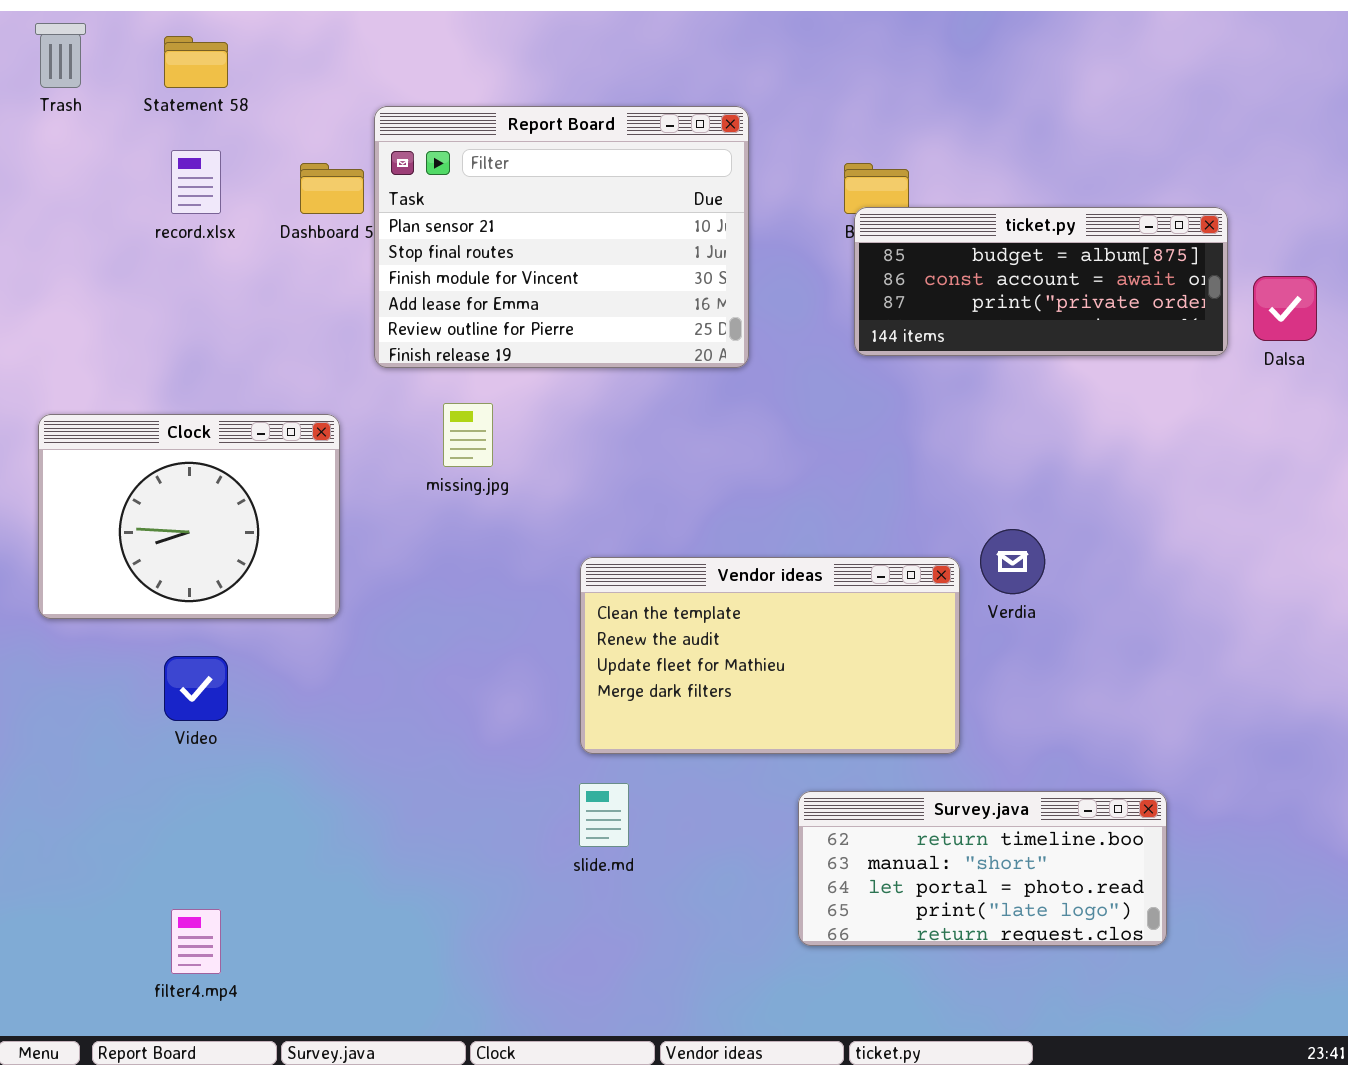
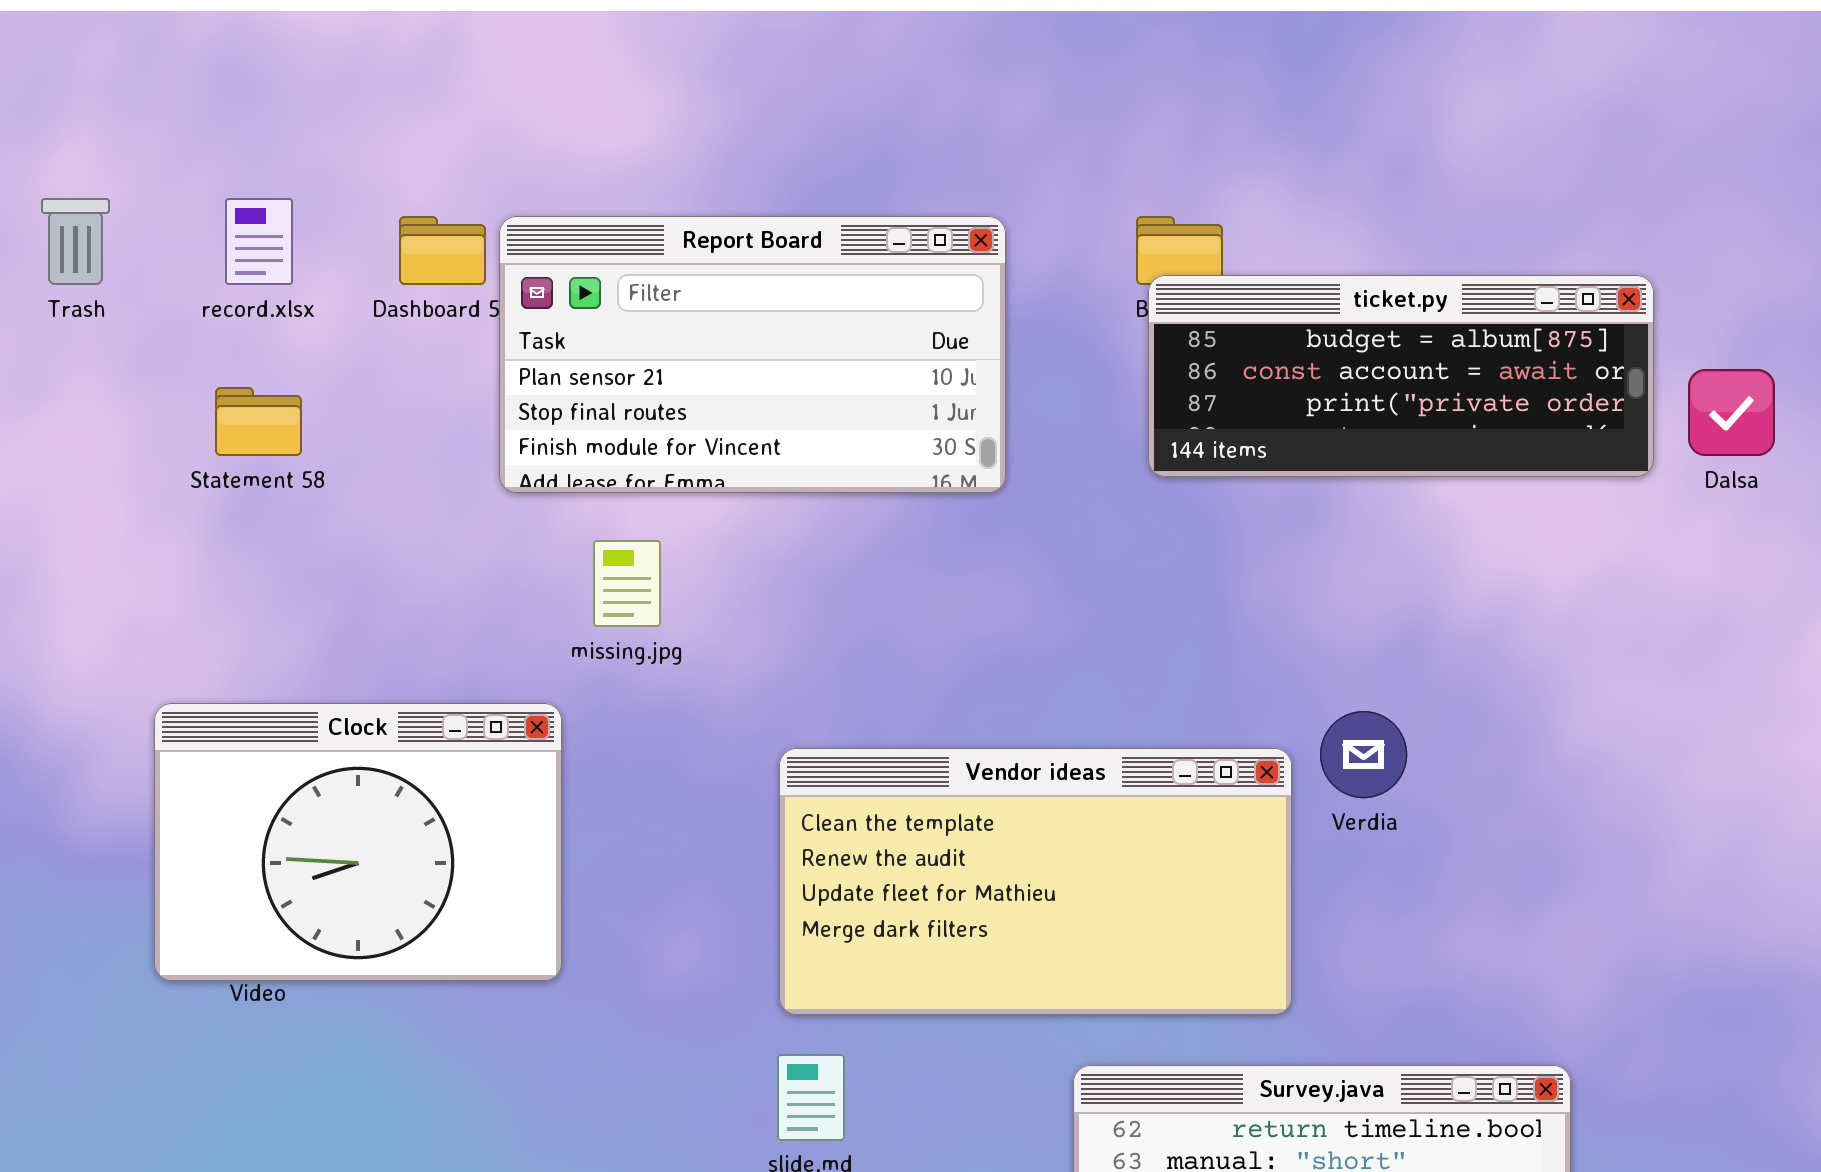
Trash: [35,23,86,88] -> [41,198,110,285], moved
Statement 58: [164,36,228,88] -> [215,387,302,456], moved
Report Board: [374,106,749,368] -> [499,216,1006,493], resized
Clock: [38,414,340,619] -> [154,703,562,981], moved

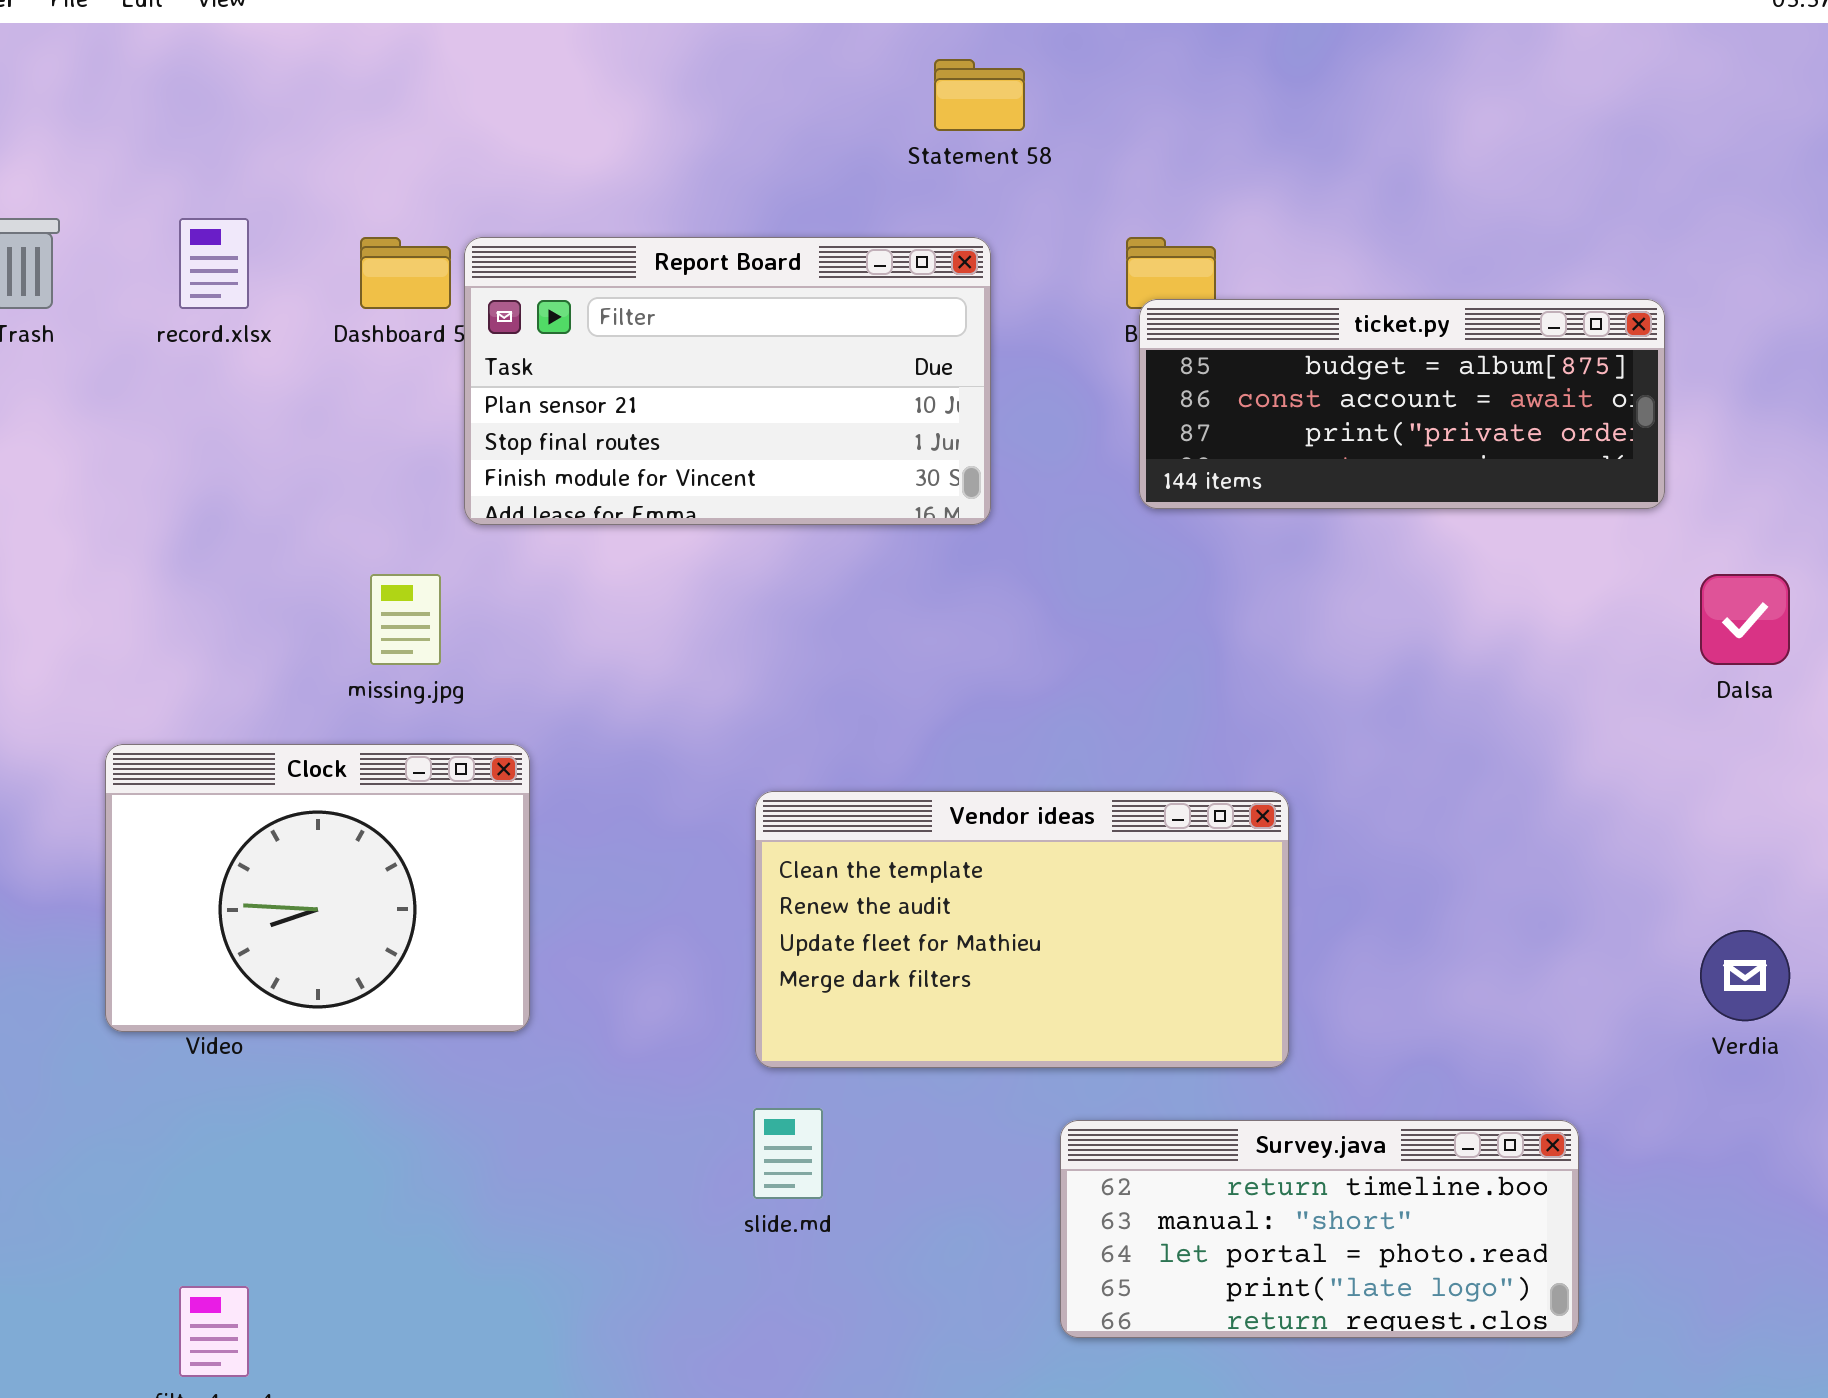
Dalsa: [1688,369,1775,456] -> [1700,574,1790,665], moved
Statement 58: [215,387,302,456] -> [934,59,1025,131], moved
missing.jpg: [593,540,661,627] -> [370,574,441,665], moved
Verdia: [1320,711,1407,798] -> [1700,930,1790,1021], moved

